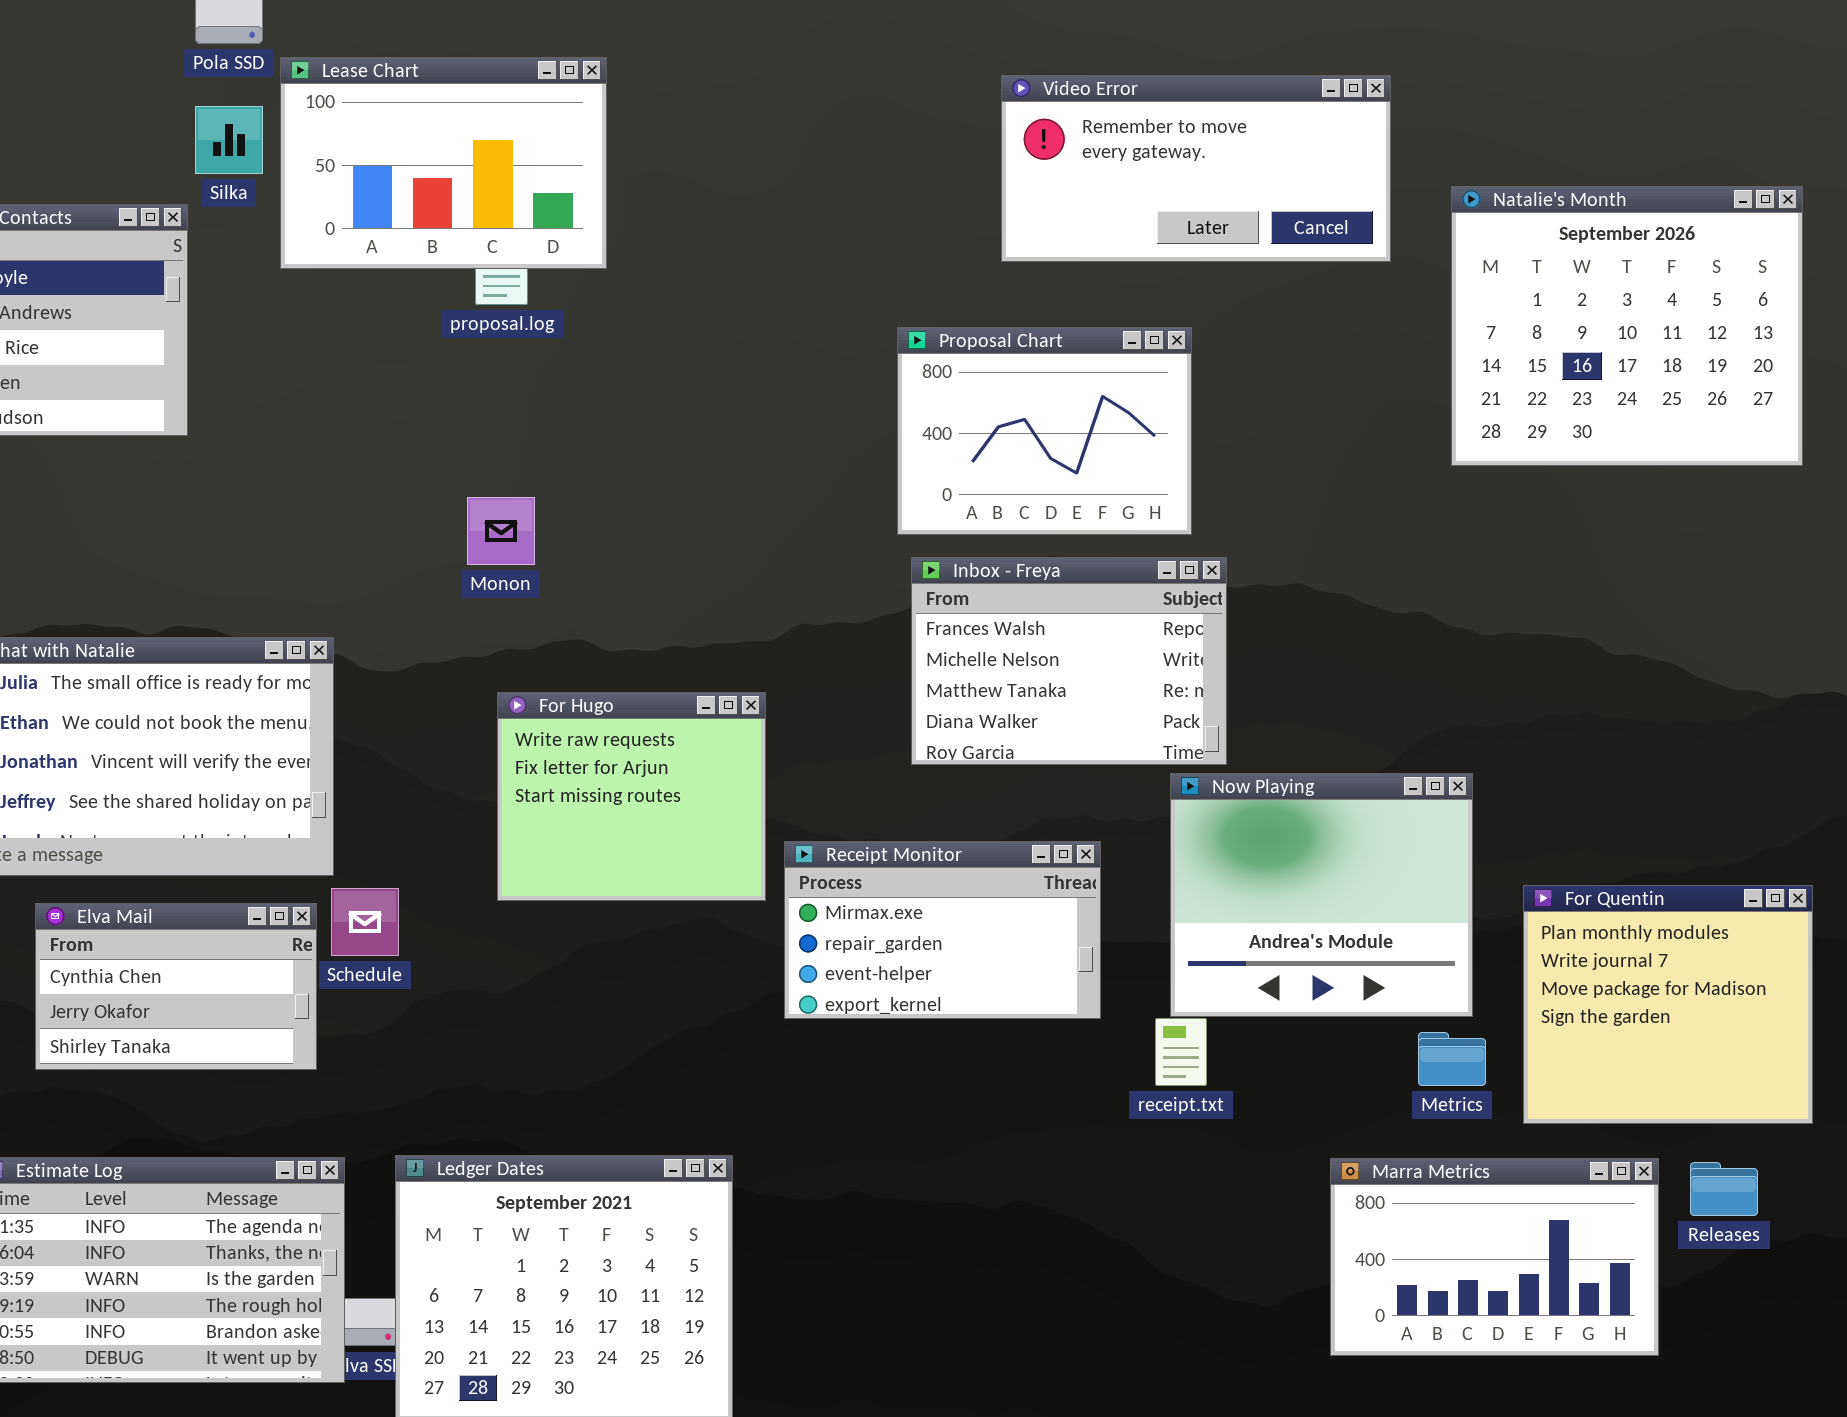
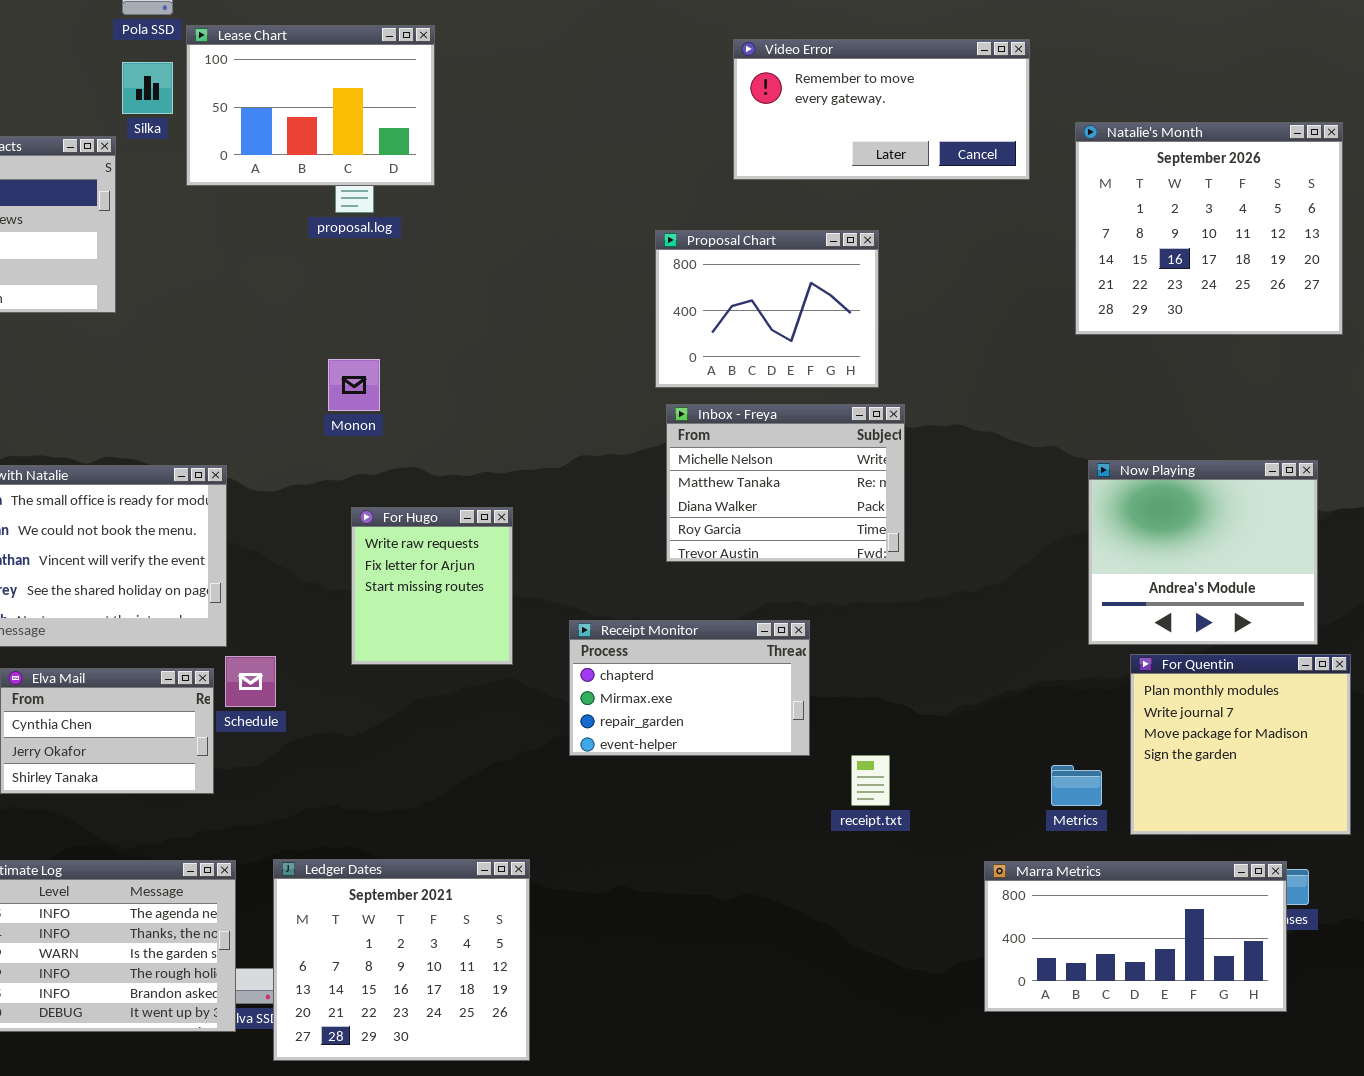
Inbox - Freya: [911,557,1227,765] -> [666,404,905,562], scrolled down 1 row
For Hugo: [497,692,766,901] -> [351,507,513,665], resized
Now Playing: [1170,773,1473,1017] -> [1088,460,1318,645], moved
Receipt Monitor: [784,841,1101,1019] -> [569,620,810,756], scrolled up 1 row
Marra Metrics: [1330,1158,1659,1356] -> [984,861,1287,1012], resized

